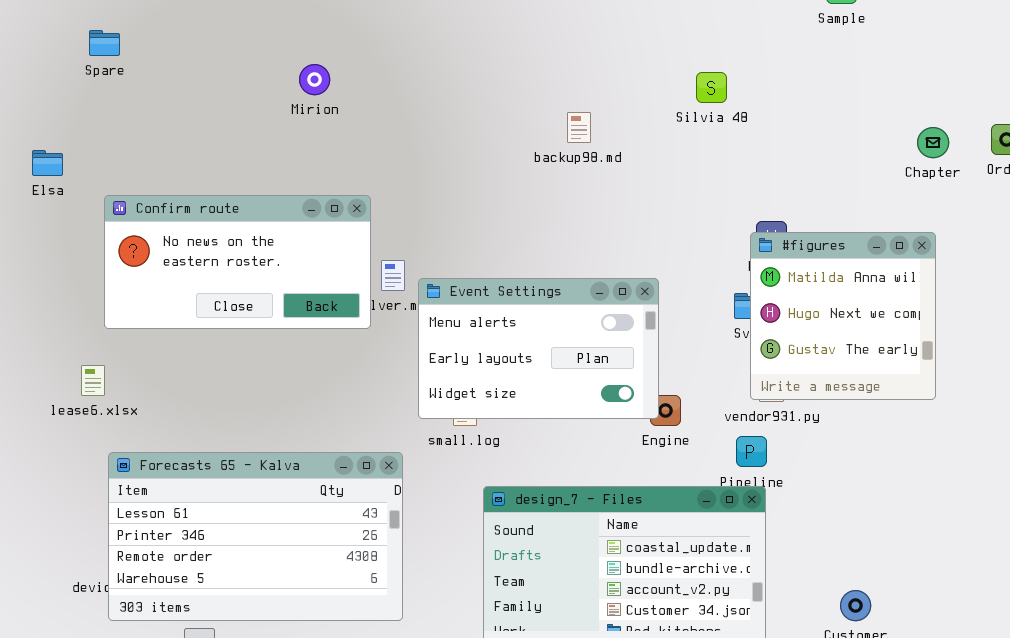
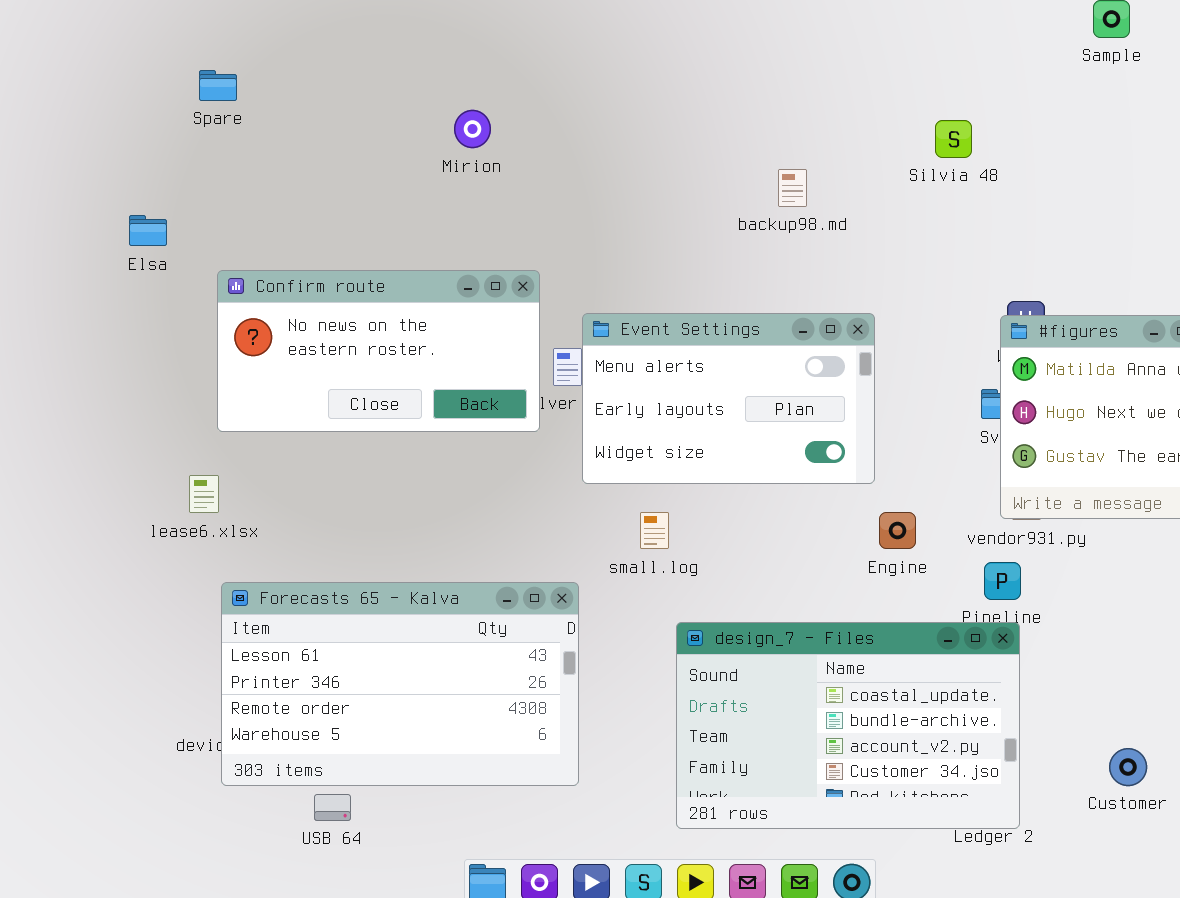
Event Settings: [418,278,659,419] -> [582,313,875,484], moved

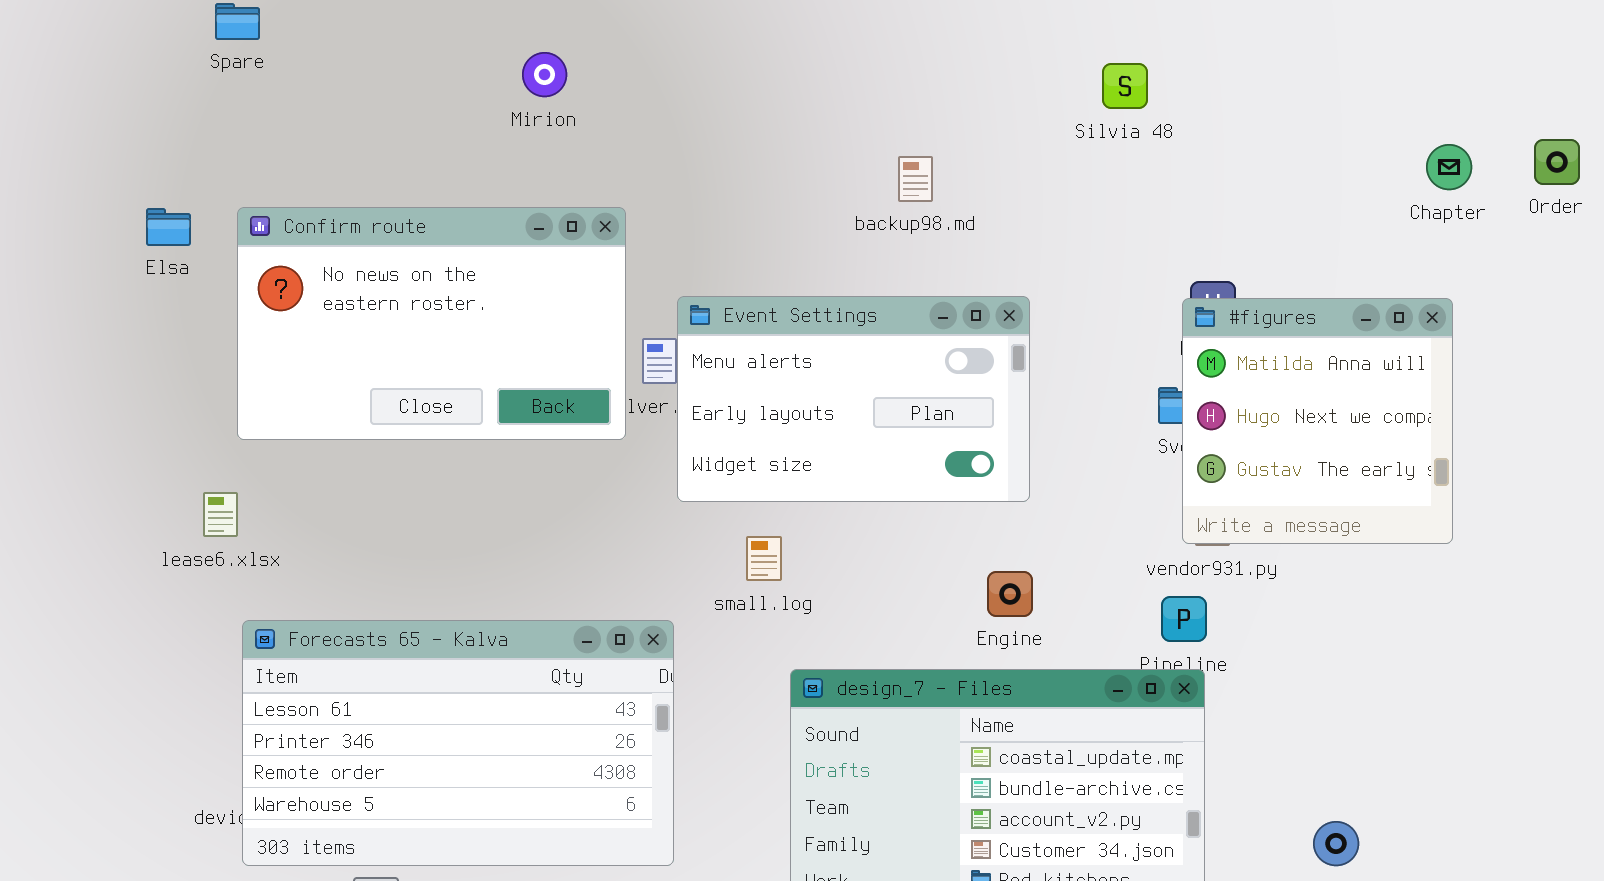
backup98.md: [778,169,807,207] -> [898,156,933,202], moved
Elsa: [129,215,167,246] -> [146,208,191,246], moved
Confirm route: [217,270,540,432] -> [237,207,626,440], resized
Engine: [879,512,916,549] -> [987,571,1033,617], moved

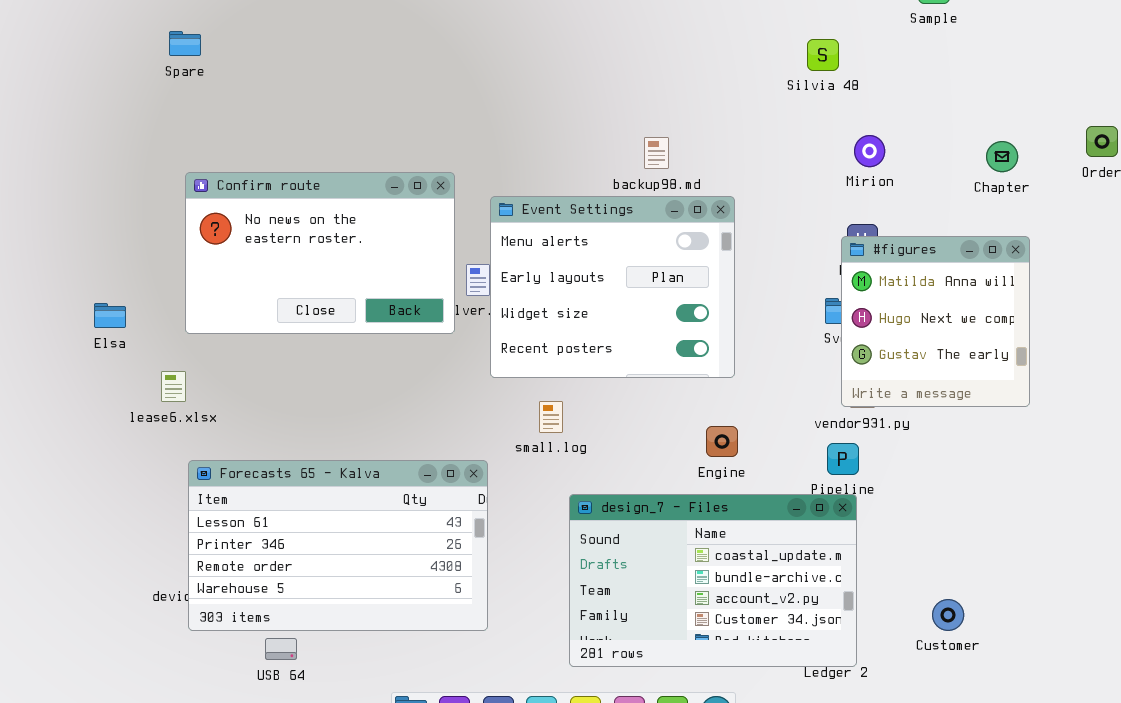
Mirion: [522,52,567,97] -> [854,135,885,167], moved
Silvia 48: [1102,63,1148,109] -> [807,39,839,71], moved
Chapter: [1426,144,1472,190] -> [986,141,1018,172], moved
Elsa: [146,208,191,246] -> [94,303,126,328], moved
Event Settings: [677,296,1030,502] -> [490,196,735,378], resized

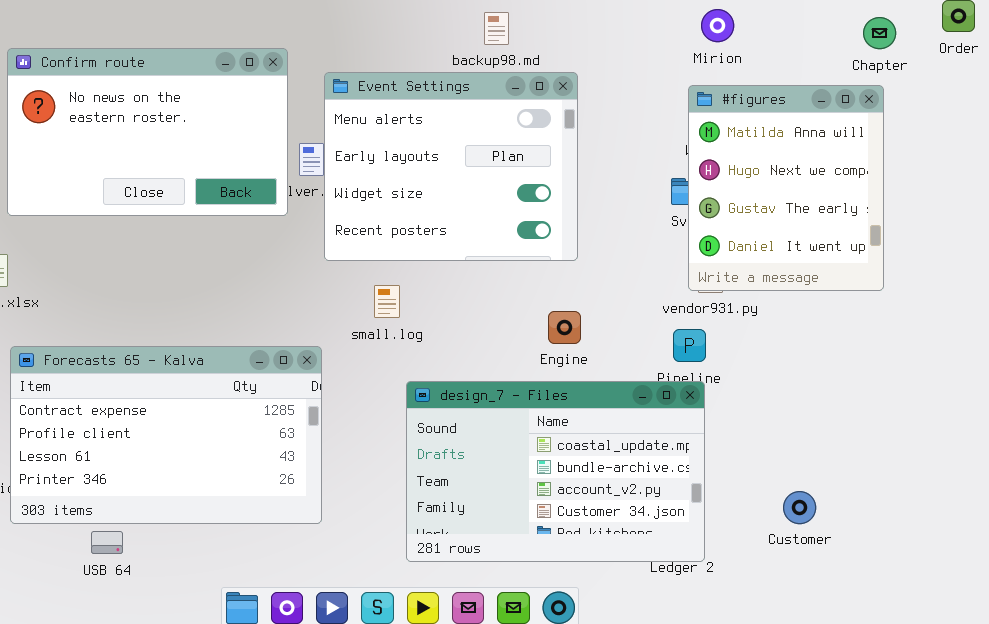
Chapter: [986,141,1018,172] -> [863,17,896,49], moved
#figures: [841,236,1030,407] -> [688,85,884,291], resized
Forecasts 65 - Kalva: [188,460,488,631] -> [10,346,322,524], scrolled up 2 rows

